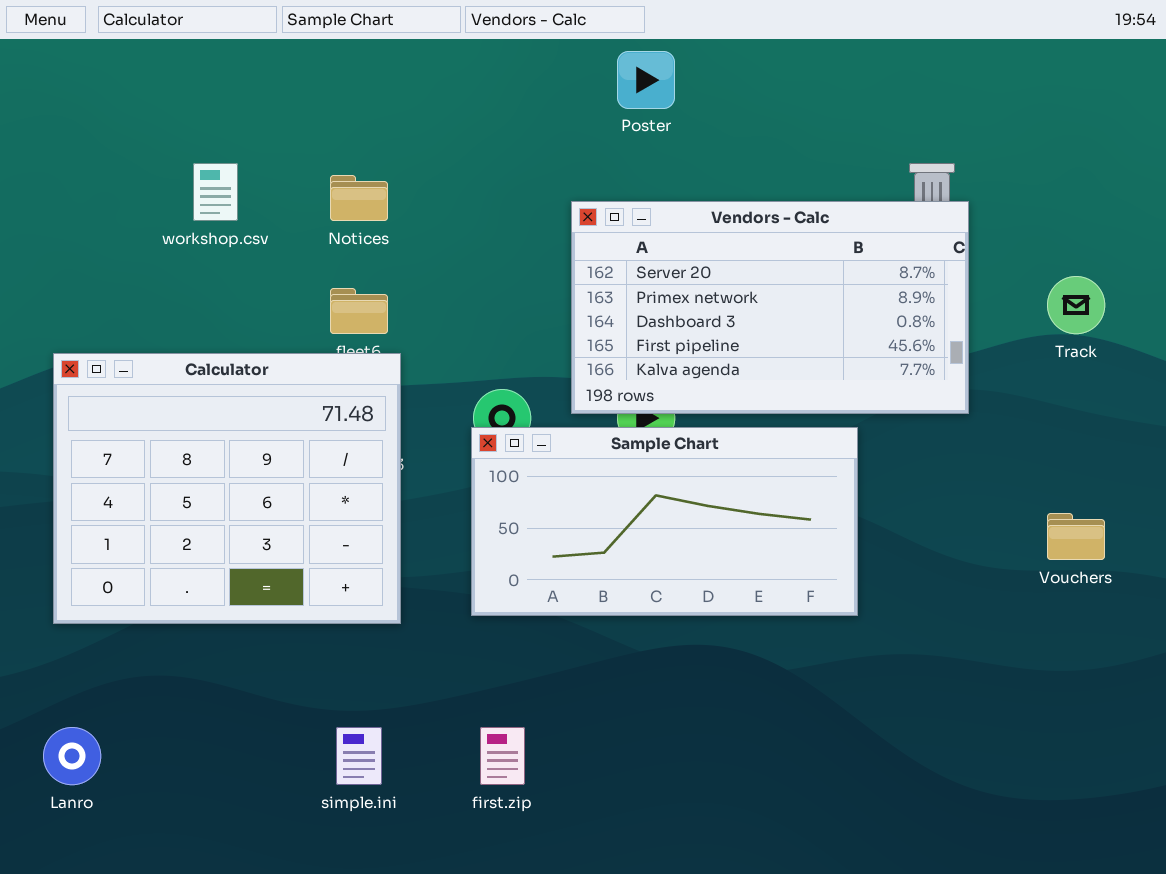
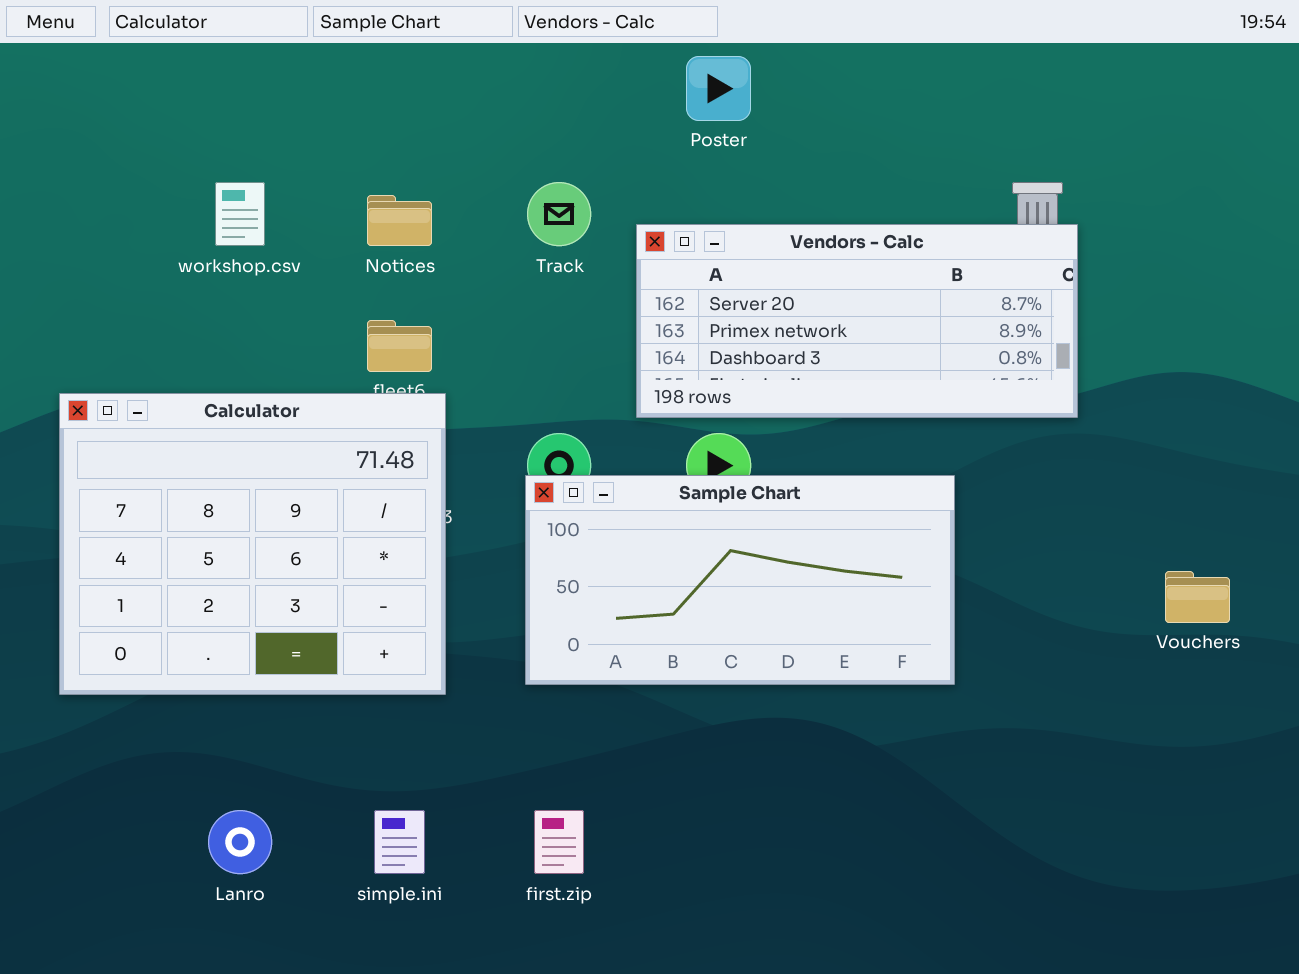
Vendors - Calc: [571,201,969,414] -> [636,224,1078,418], resized
Track: [1047,276,1105,334] -> [527,182,591,246], moved
Lanro: [43,727,101,785] -> [208,810,272,874], moved

